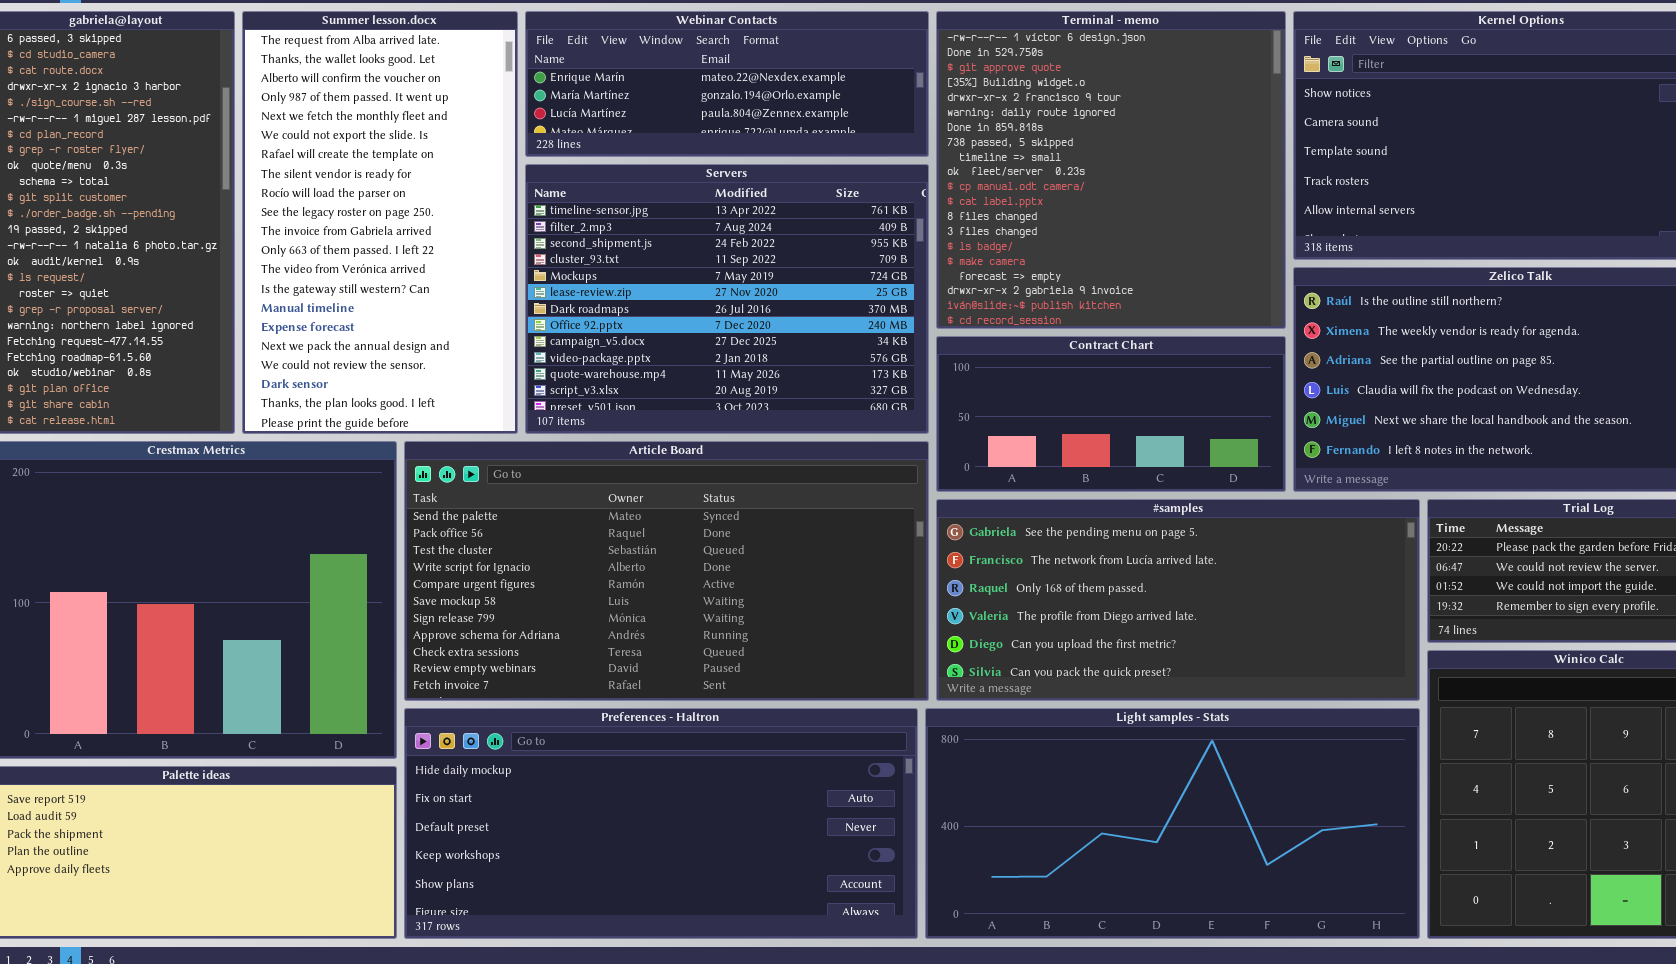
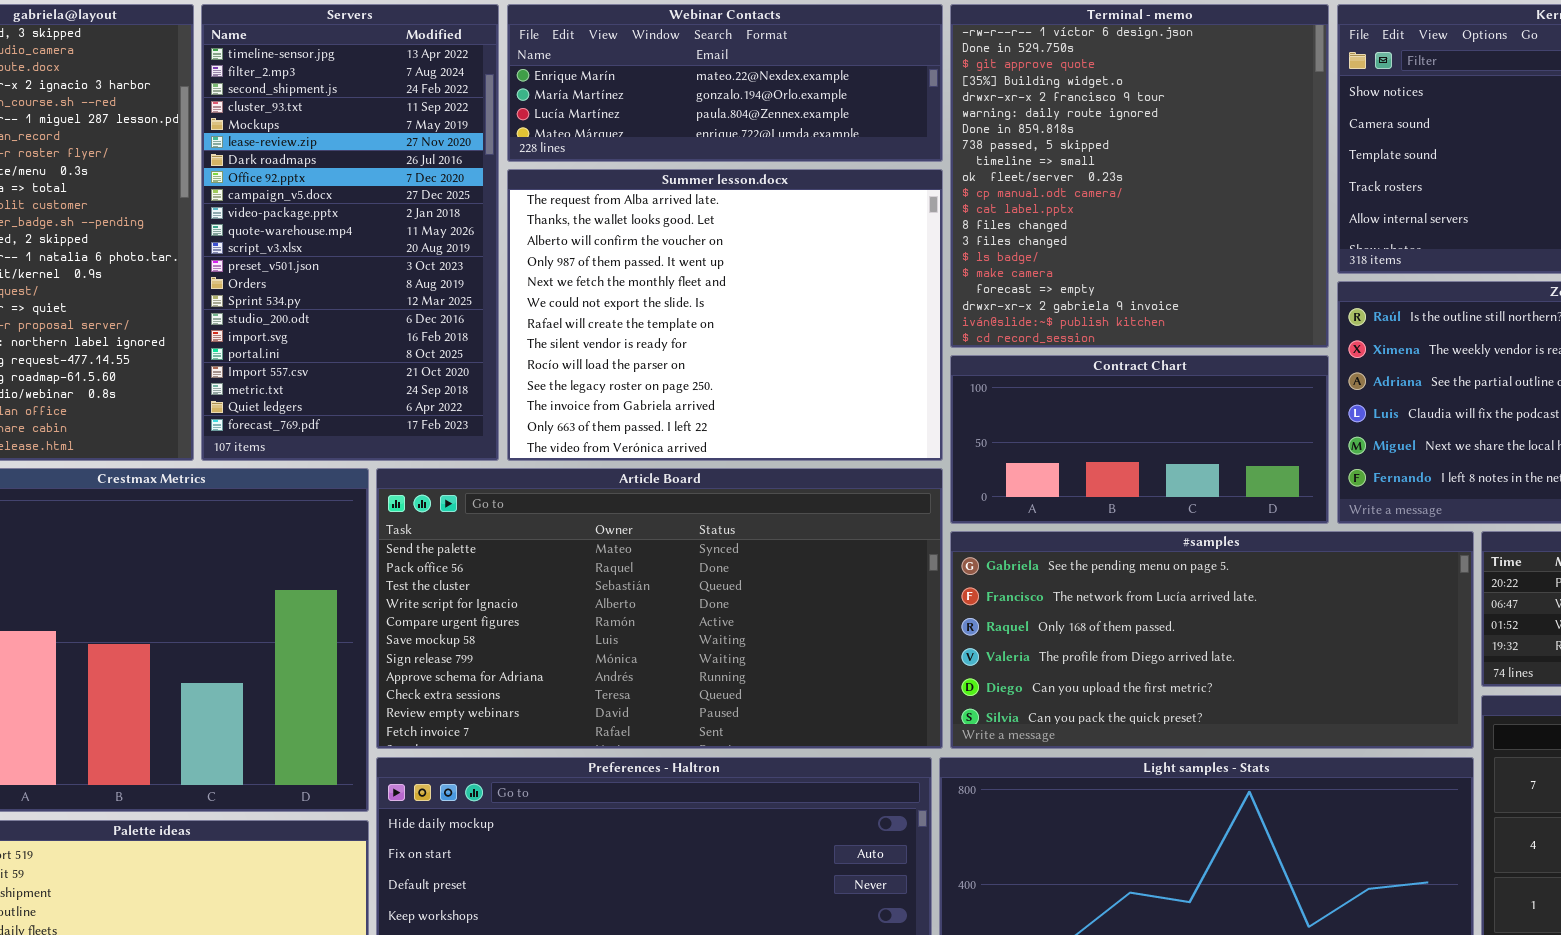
Summer lesson.docx: [242,11,518,434] -> [507,169,943,461], moved, resized
Servers: [525,164,929,434] -> [201,4,499,461], moved, resized

